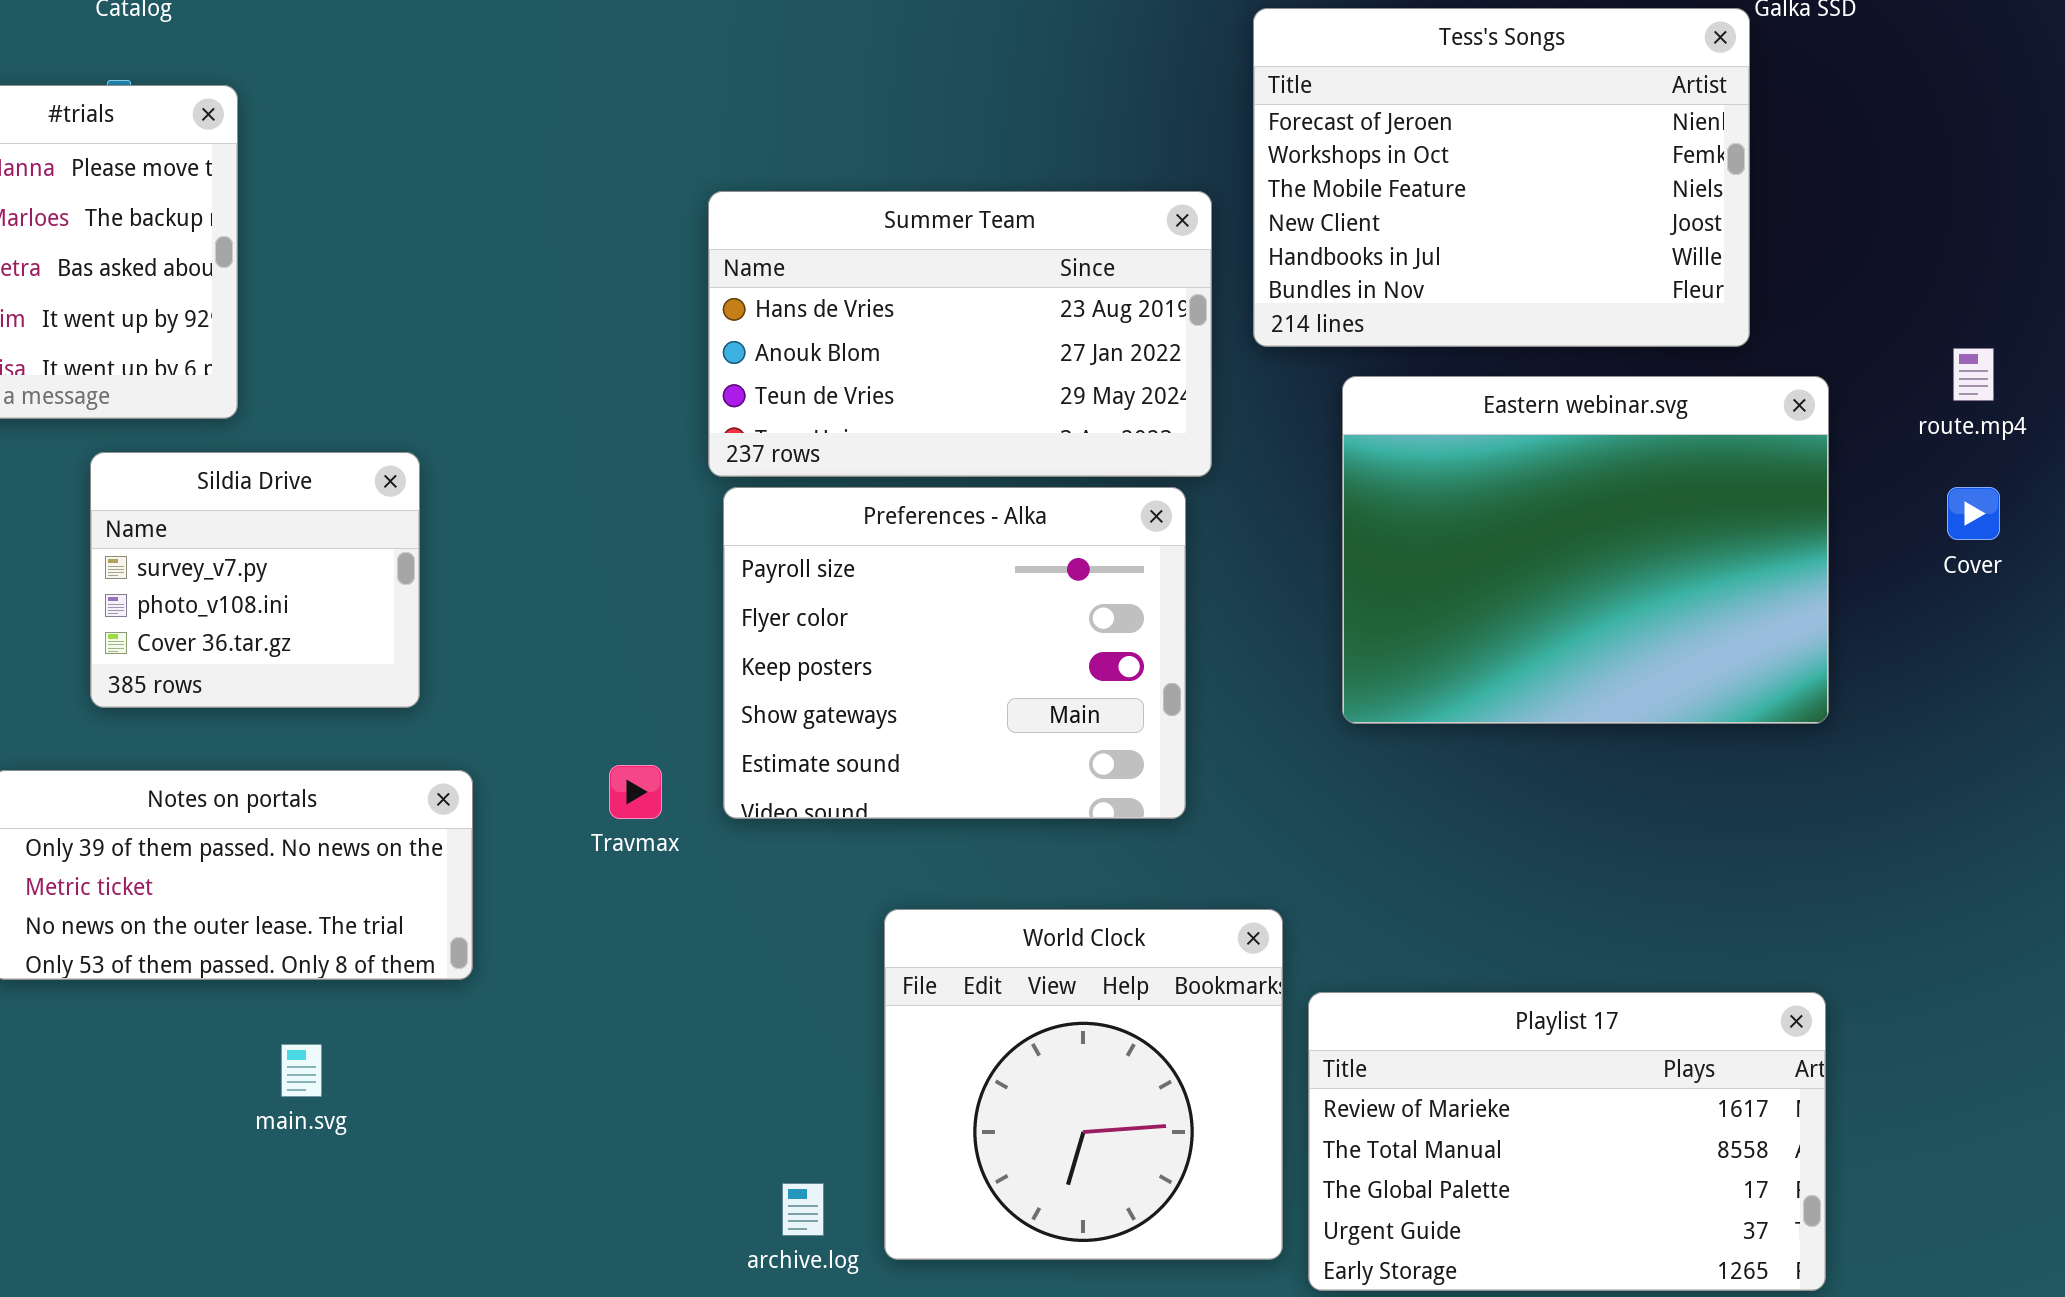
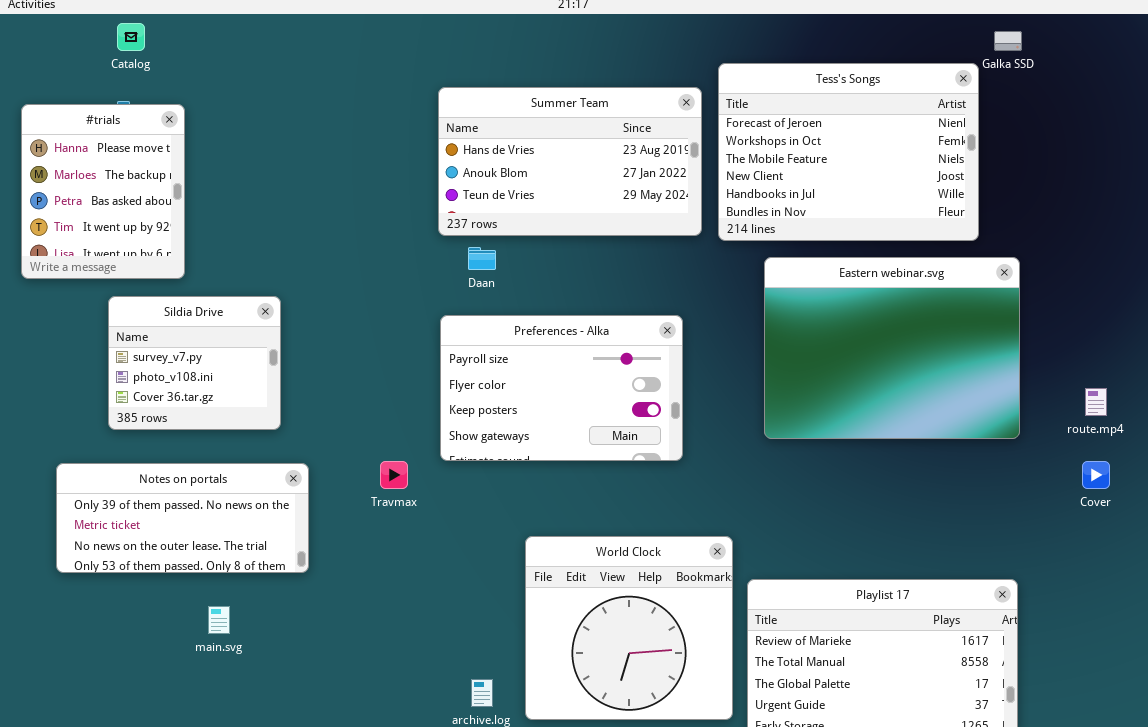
Summer Team: [708,191,1212,477] -> [438,87,702,236], moved
route.mp4: [1953,348,1994,401] -> [1085,388,1107,416], moved
Preferences - Alka: [723,487,1186,819] -> [440,315,683,461], resized
Cover: [1947,487,2000,540] -> [1082,461,1110,489], moved

